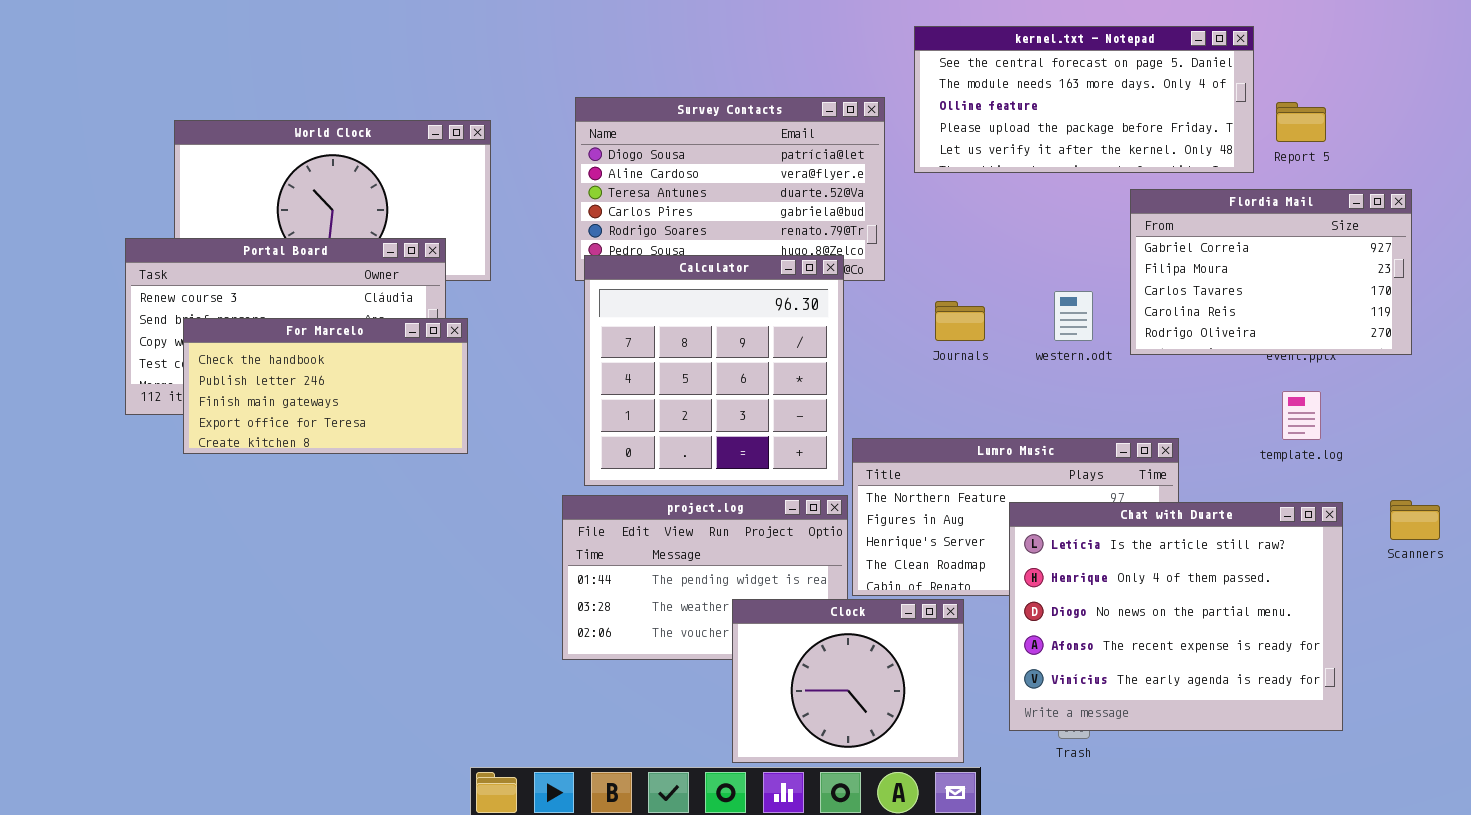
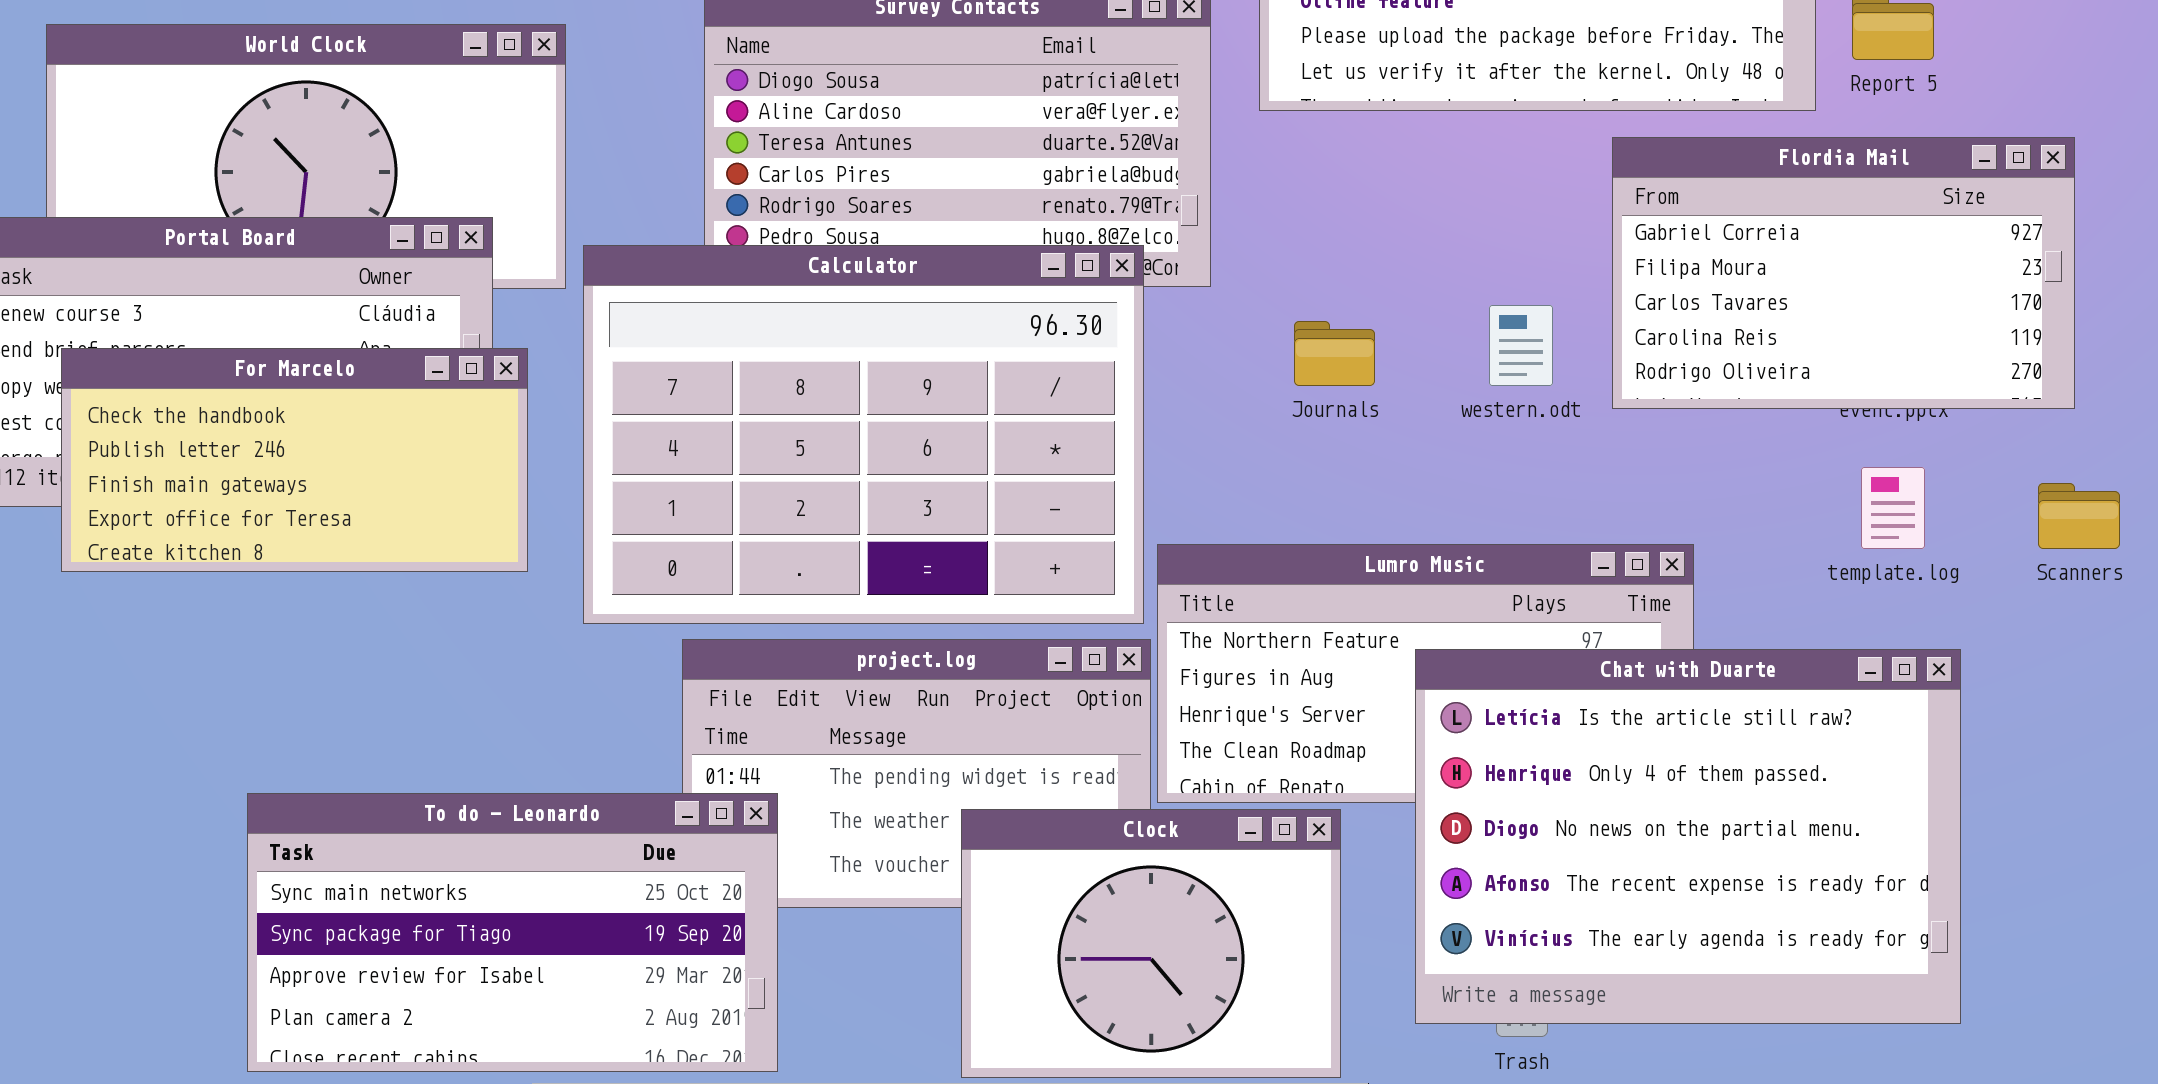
Calculator: [584,255,844,486] -> [583,245,1144,624], resized
Scanners: [1390,500,1440,540] -> [2038,483,2120,549], moved
To do - Leonardo: none -> [247,793,778,1072], opened

